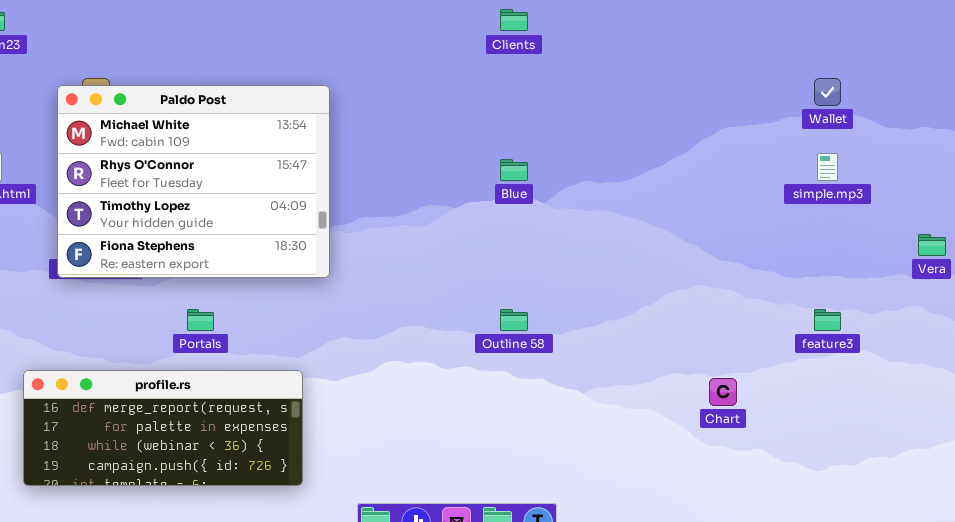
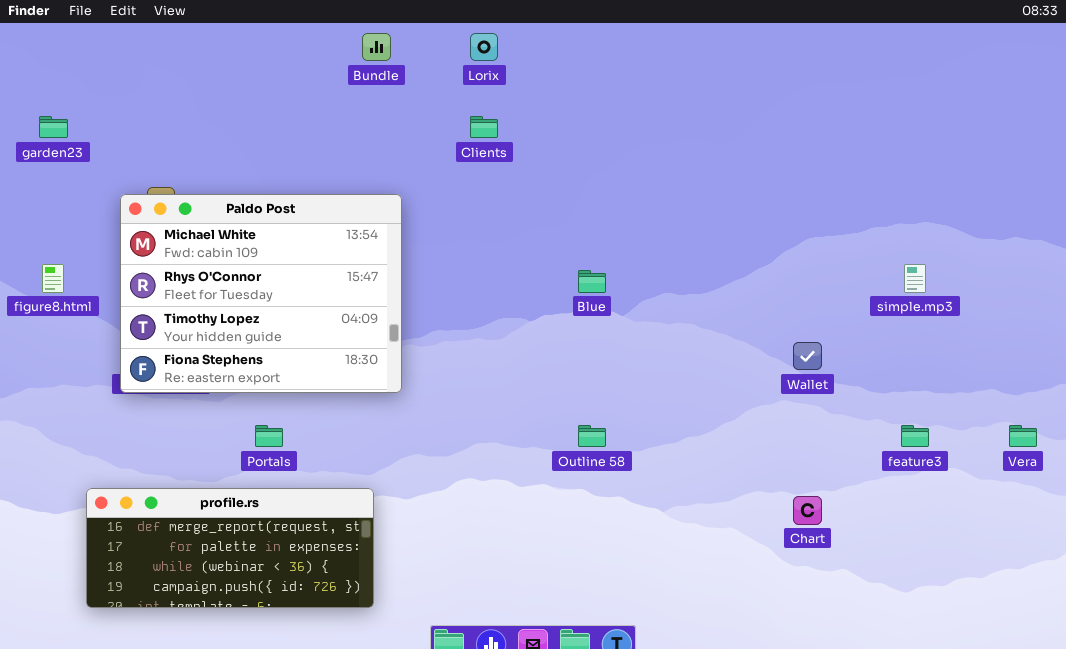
Clients: [500,9,528,31] -> [470,116,498,138], moved
Wallet: [814,78,841,106] -> [793,342,822,370], moved
Vera: [918,234,946,256] -> [1009,425,1037,447], moved

